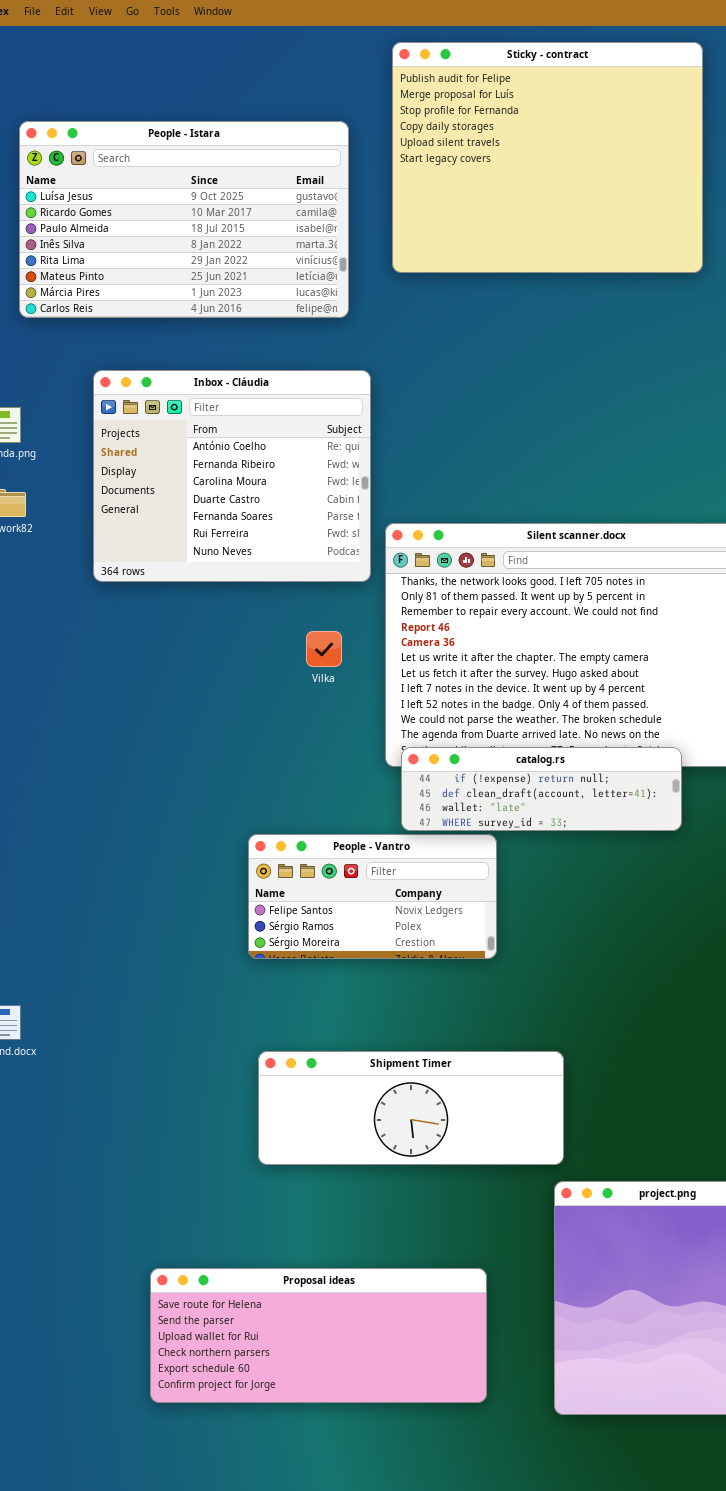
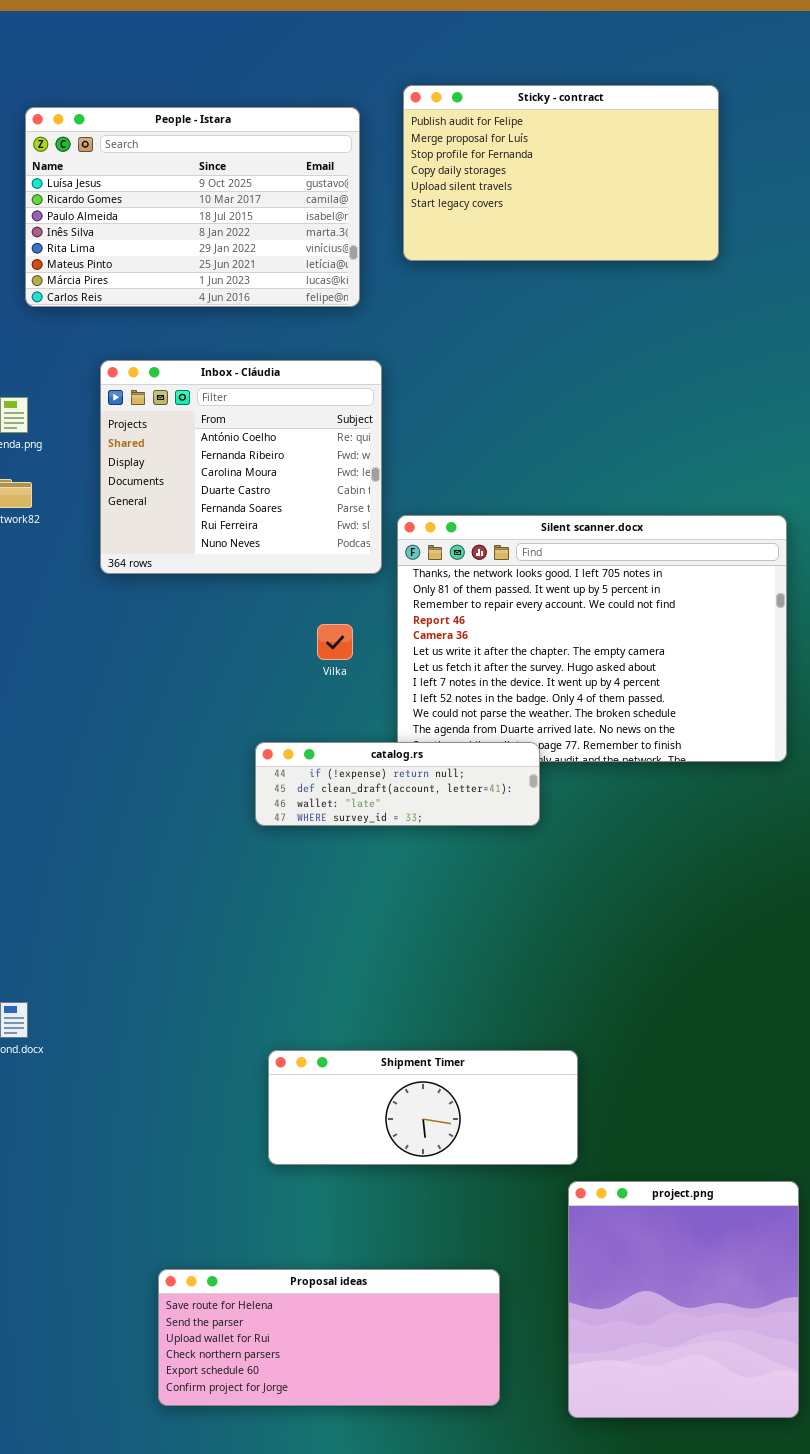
Sticky - contract: [392,42,703,273] -> [403,85,719,261], resized
catalog.rs: [401,747,682,831] -> [255,742,540,826], moved
People - Vantro: [248,834,497,959] -> none, closed

